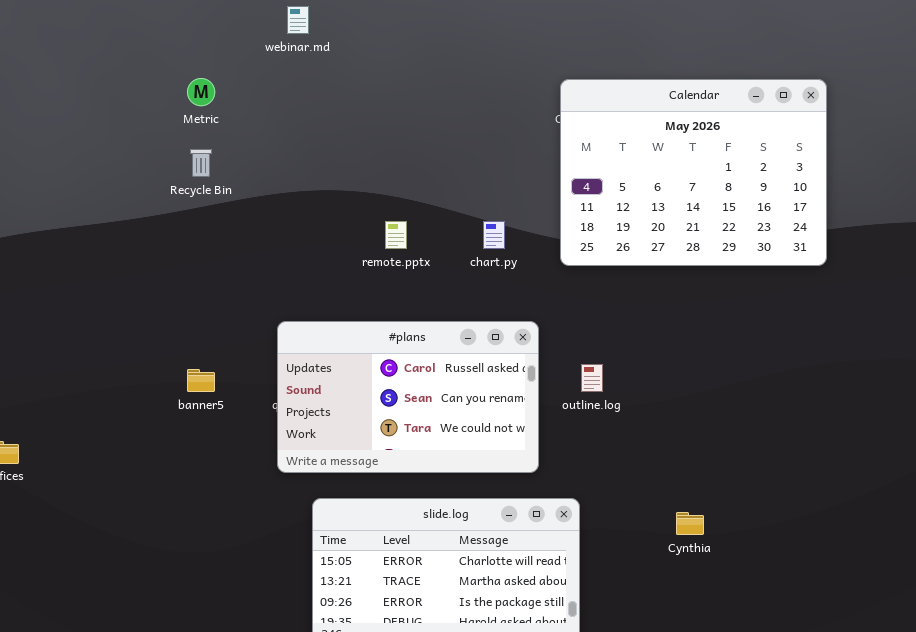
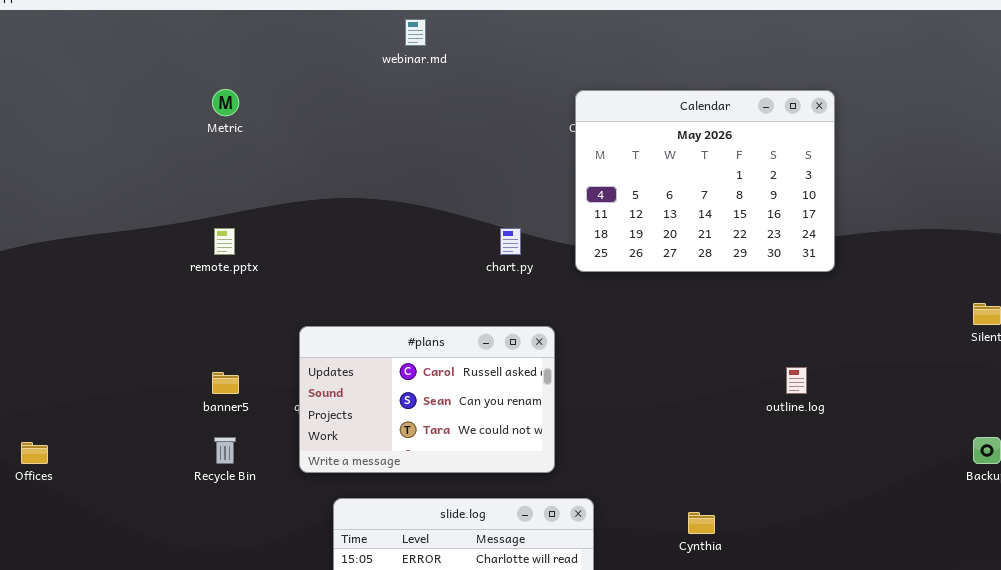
webinar.md: [287,6,309,34] -> [405,19,426,46], moved
Recycle Bin: [190,149,212,177] -> [214,437,236,464], moved
remote.pptx: [385,221,407,249] -> [214,228,235,255], moved
outline.log: [581,364,603,392] -> [786,367,807,394], moved

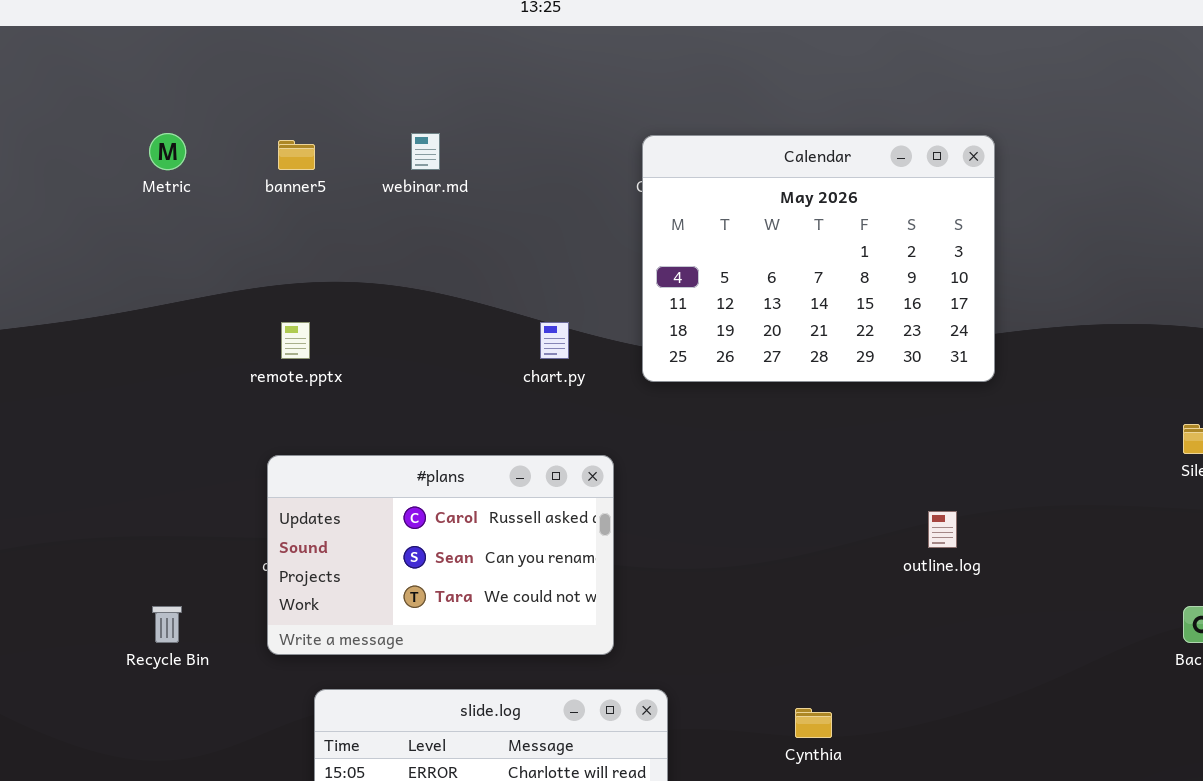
webinar.md: [405,19,426,46] -> [411,133,440,170], moved
remote.pptx: [214,228,235,255] -> [281,322,310,359], moved
banner5: [212,372,239,394] -> [278,140,315,170], moved

